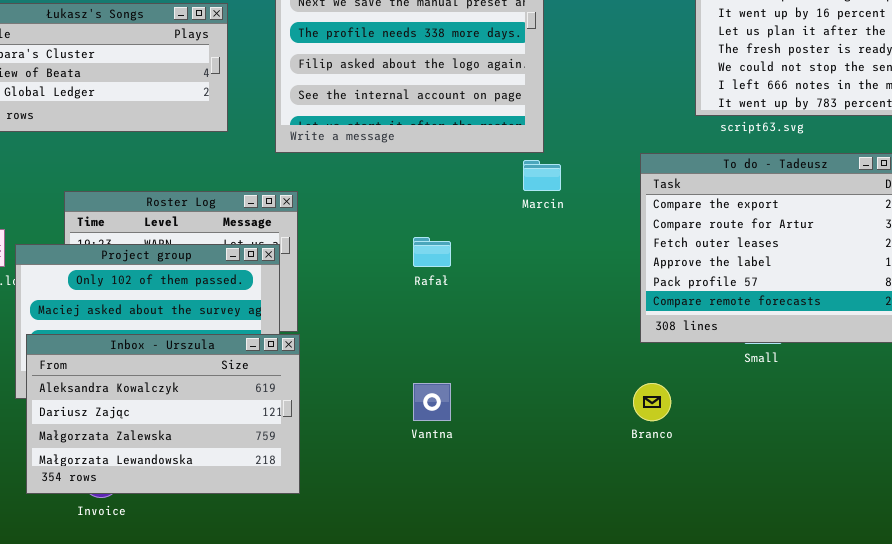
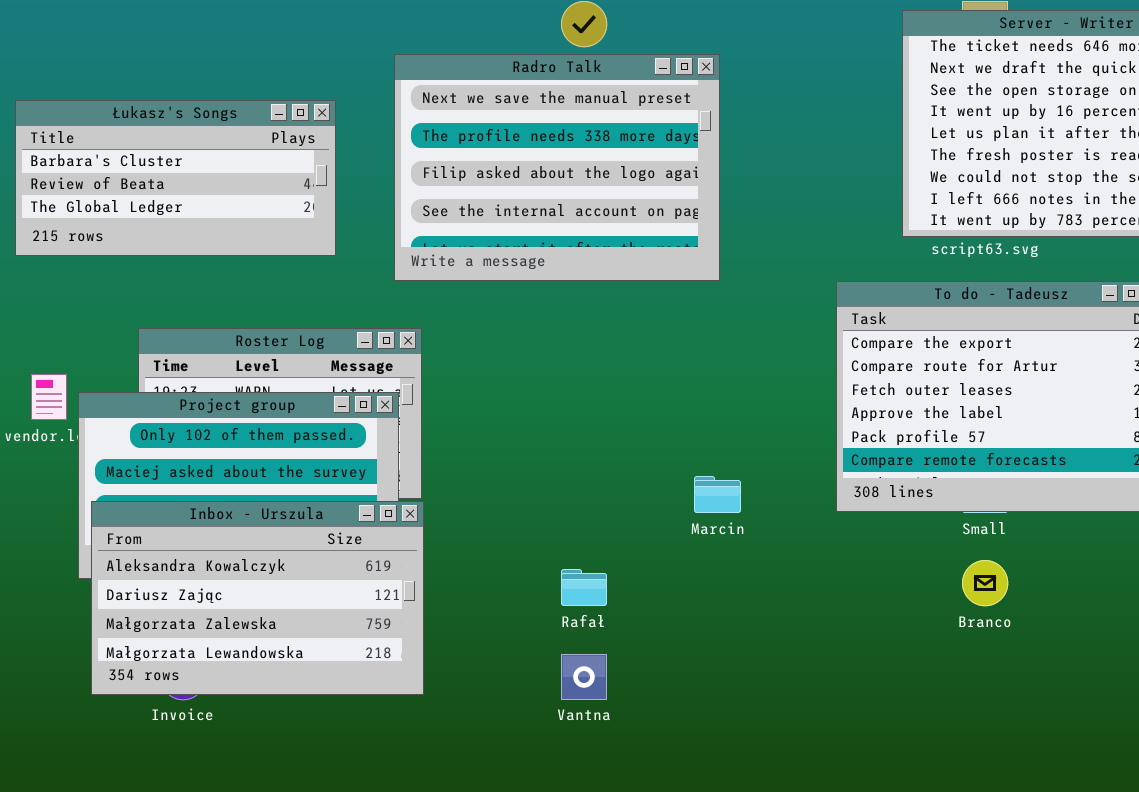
Marcin: [523,160,561,191] -> [694,476,741,513], moved
Rafał: [413,237,451,267] -> [561,569,607,606], moved
Vantna: [413,383,451,421] -> [561,654,607,700], moved
Branco: [633,383,671,421] -> [962,560,1008,606], moved

